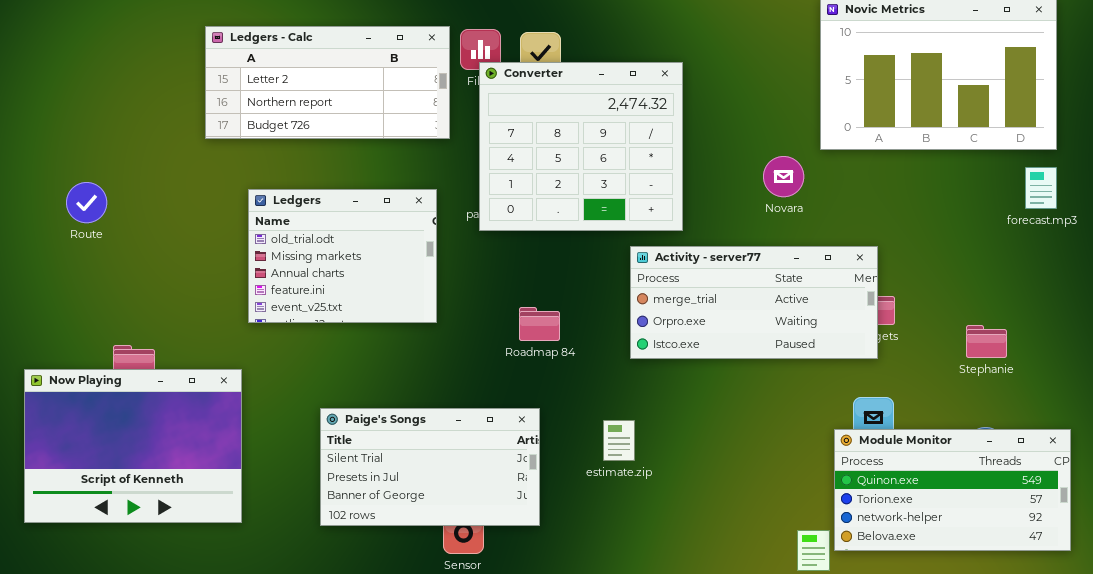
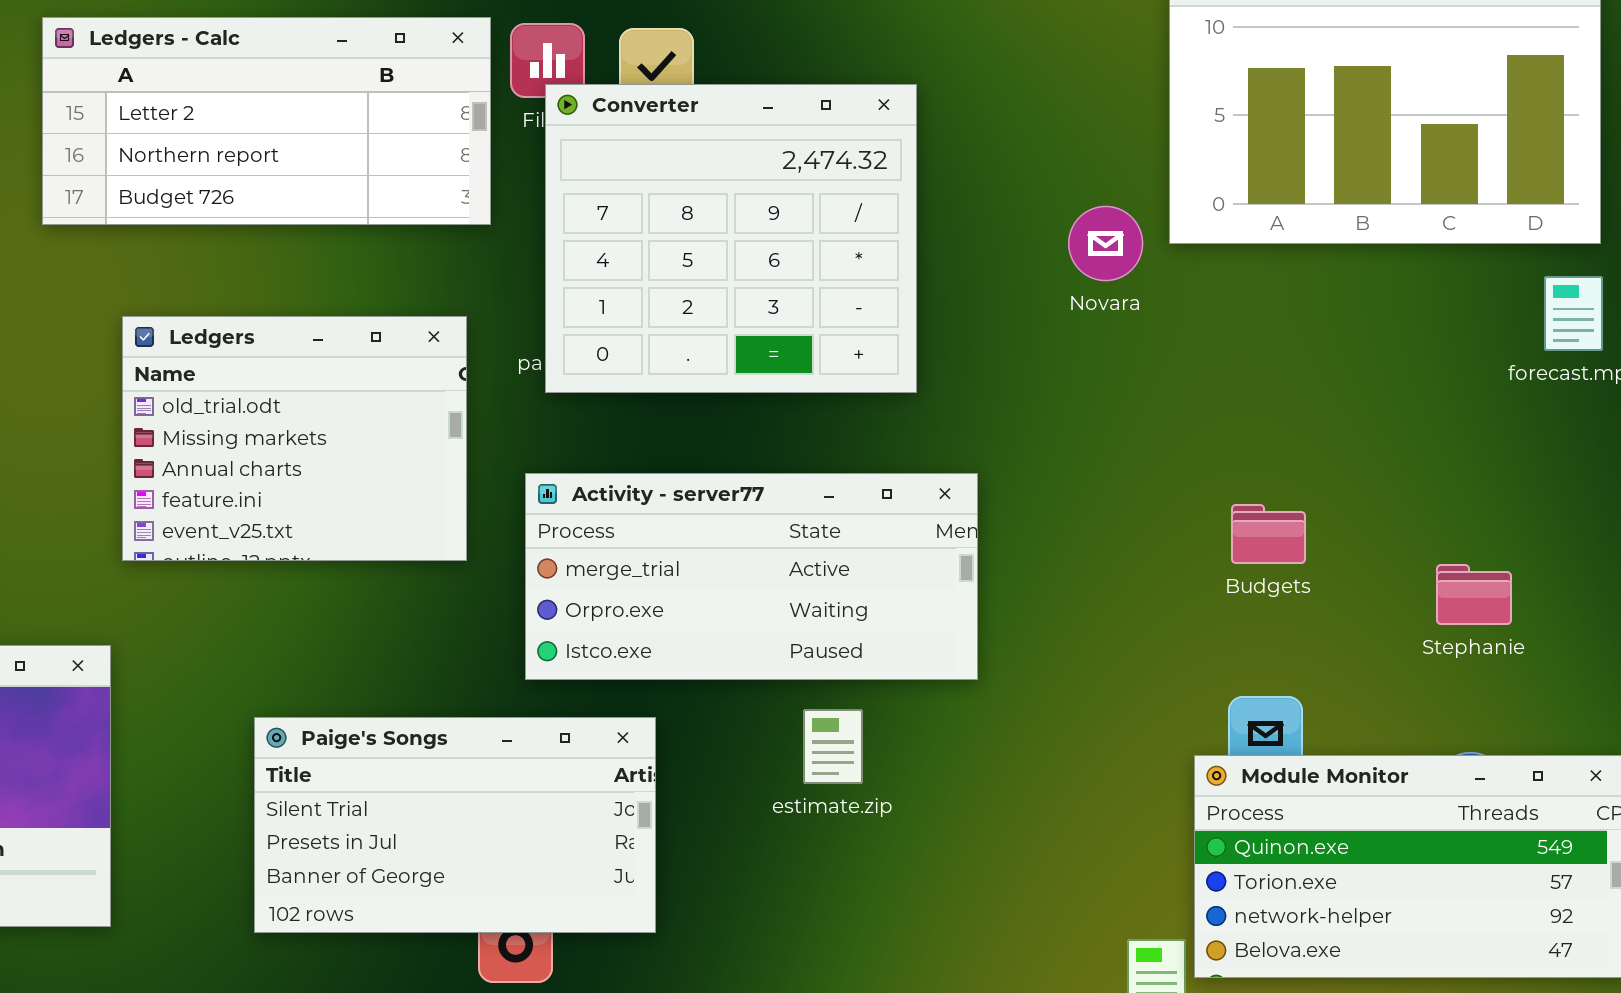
Novara: [763,156,804,197] -> [1068,206,1143,281], moved
Activity - server77: [630,246,878,359] -> [525,473,978,680], moved
estimate.zip: [603,420,635,461] -> [803,709,863,784], moved

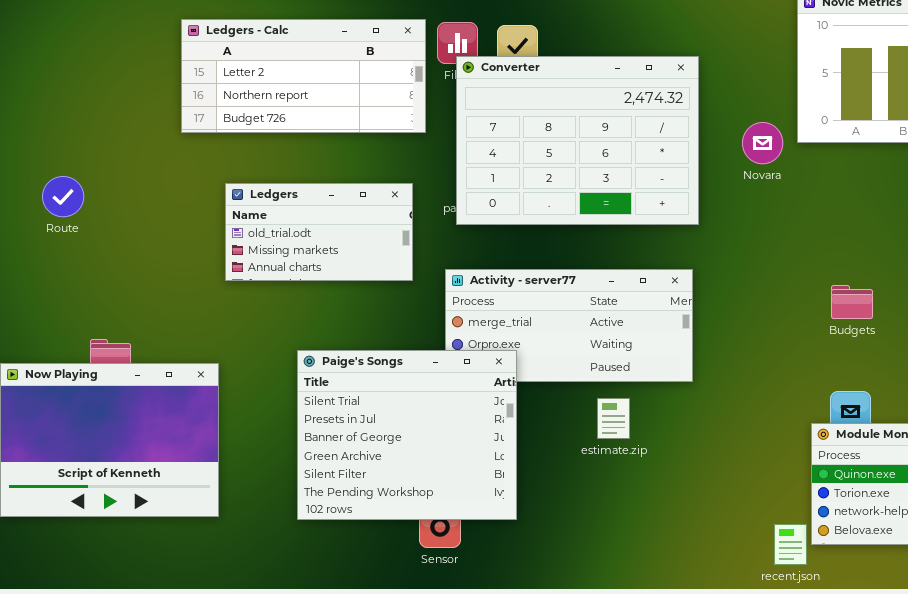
Converter: [545,84,917,393] -> [456,56,699,225], resized
Ledgers: [122,316,467,561] -> [225,183,413,281], resized
Paige's Songs: [254,717,656,933] -> [297,350,517,520], resized

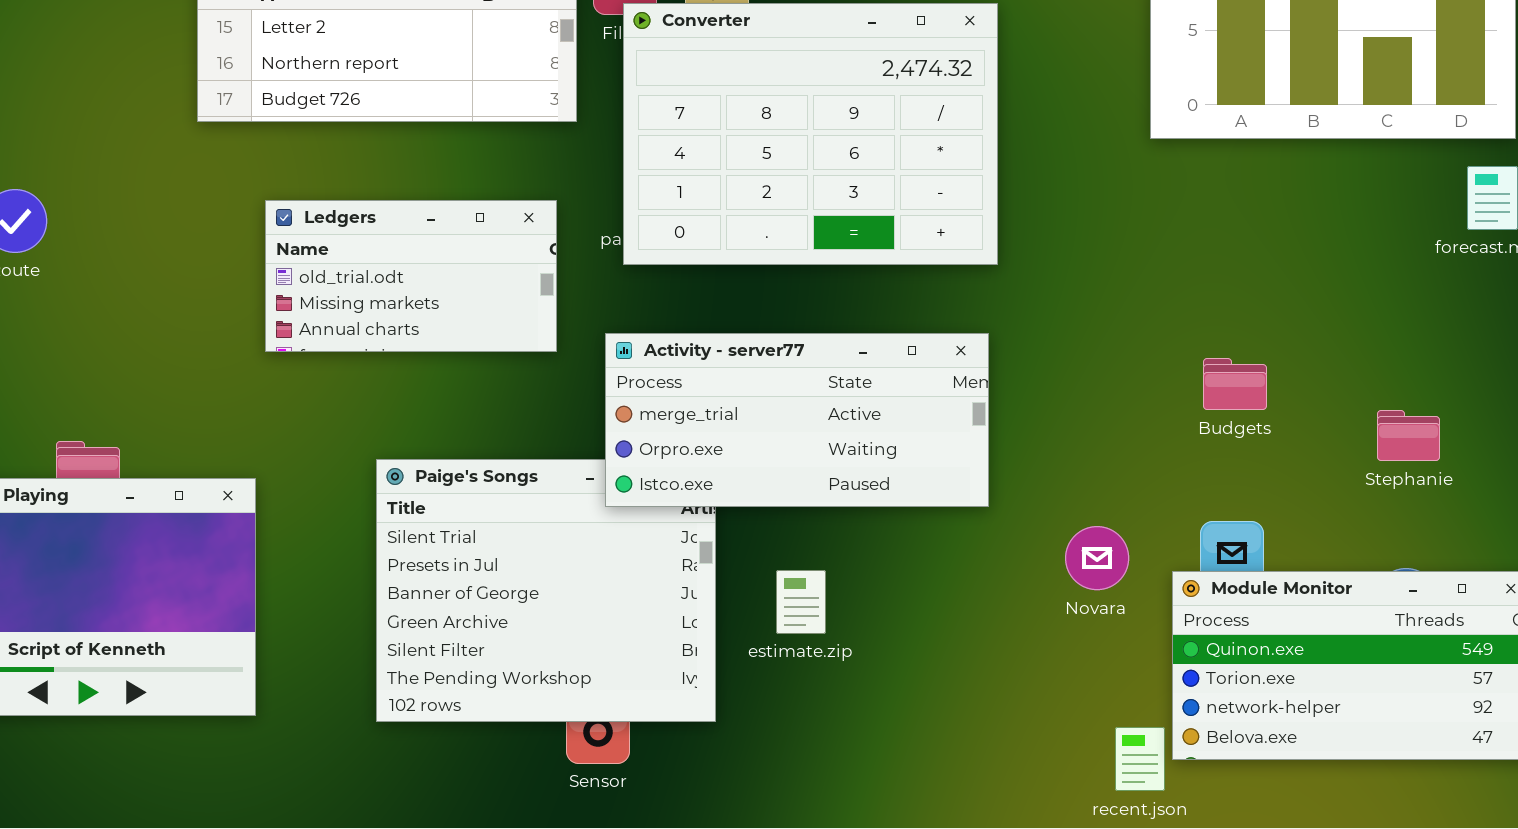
Novara: [742,122,783,164] -> [1065,526,1129,590], moved
Activity - server77: [445,269,693,382] -> [605,333,989,507], raised
estimate.zip: [597,398,630,439] -> [776,570,826,634], moved

